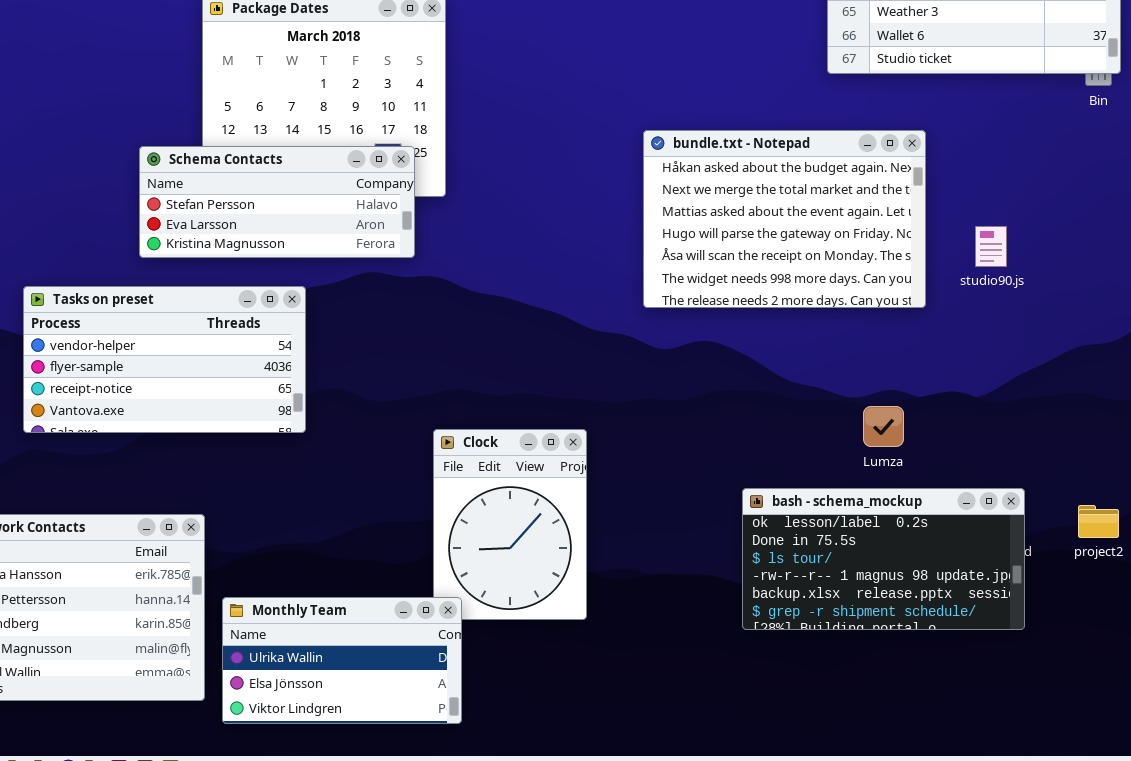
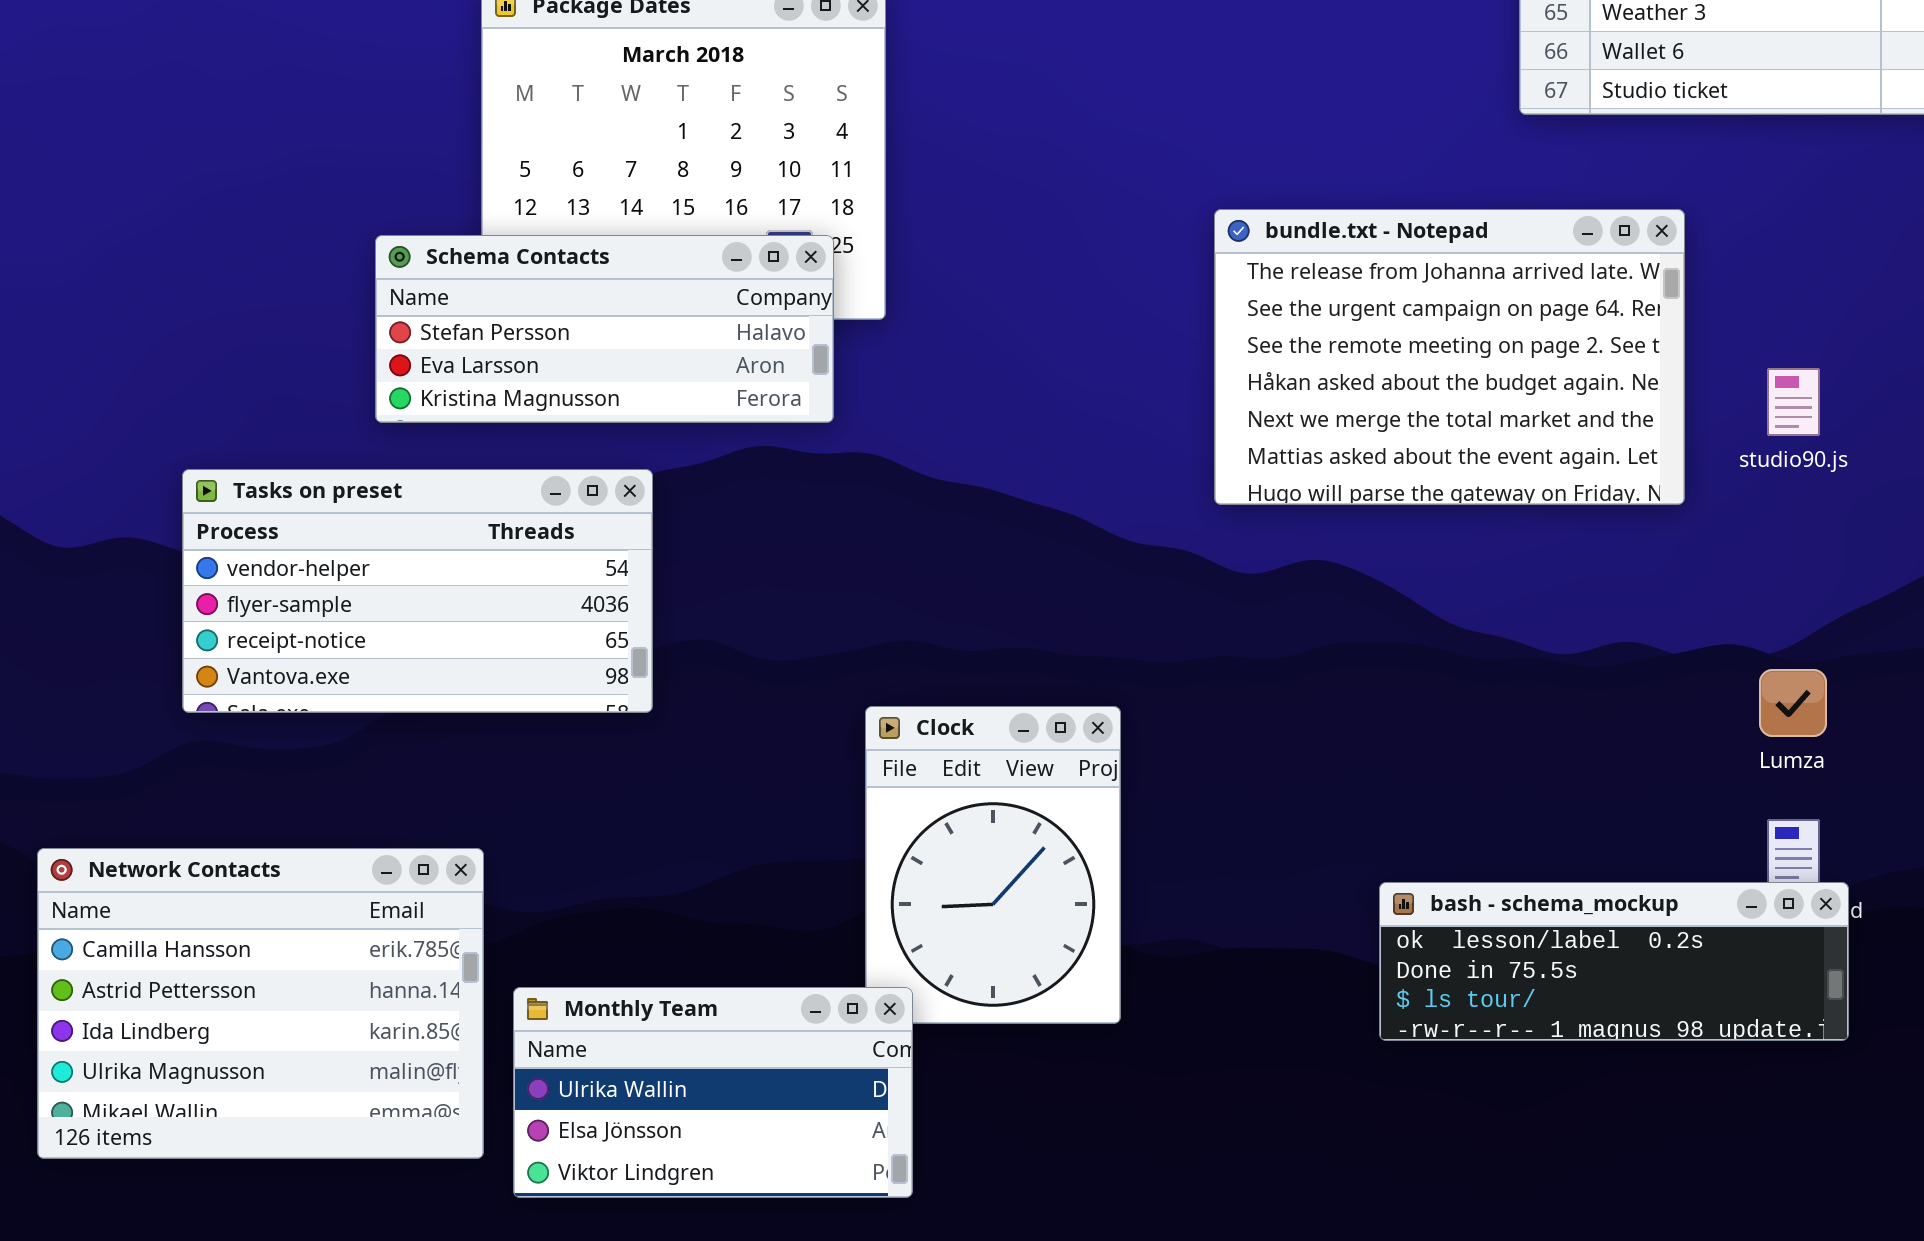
bundle.txt - Notepad: [643,130,926,308] -> [1214,209,1685,505], scrolled up 3 rows
Lumza: [863,406,904,447] -> [1759,669,1827,737], moved
bash - schema_mockup: [742,488,1025,630] -> [1379,882,1849,1041], resized

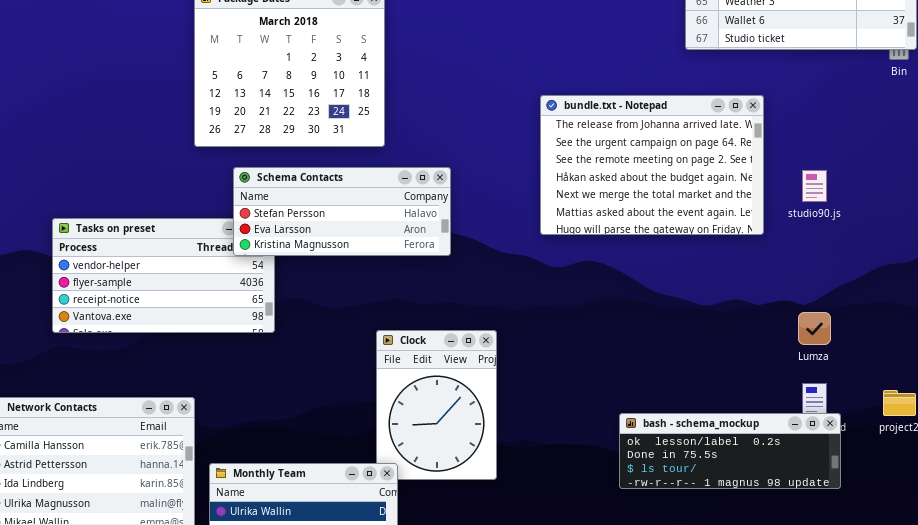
Schema Contacts: [375,235,834,423] -> [233,167,451,256], moved

